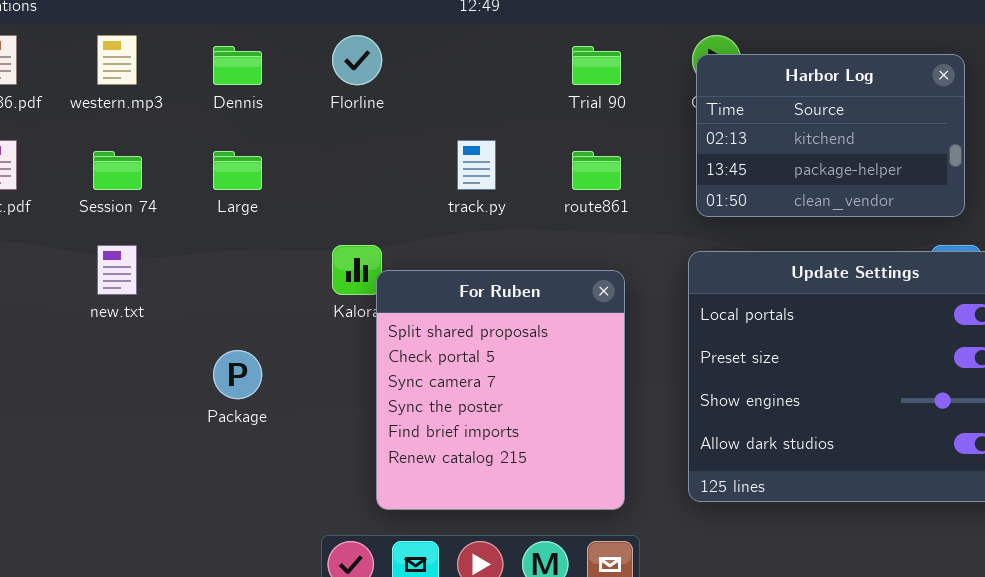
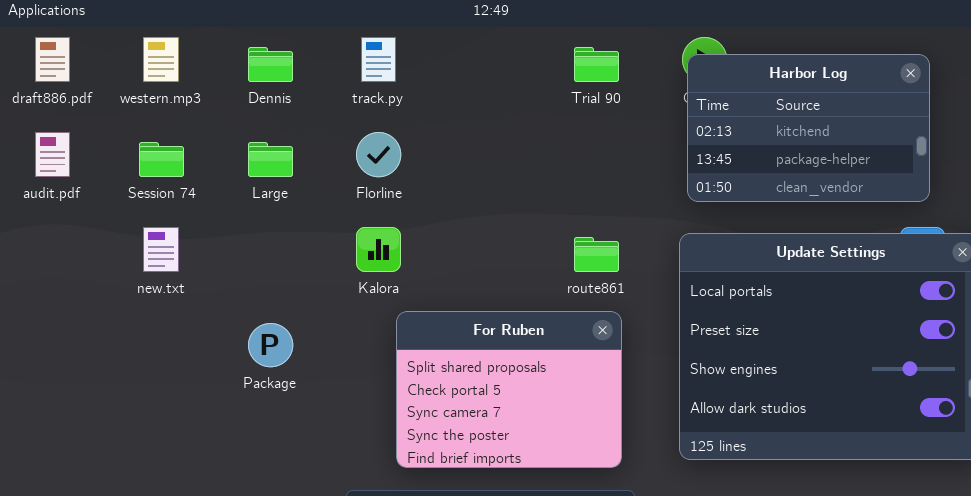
Florline: [332,35,382,85] -> [356,132,401,177], moved
track.py: [457,140,496,190] -> [361,37,396,82], moved
route861: [572,151,621,190] -> [574,237,619,272], moved
For Ruben: [376,270,625,510] -> [396,311,622,468], resized

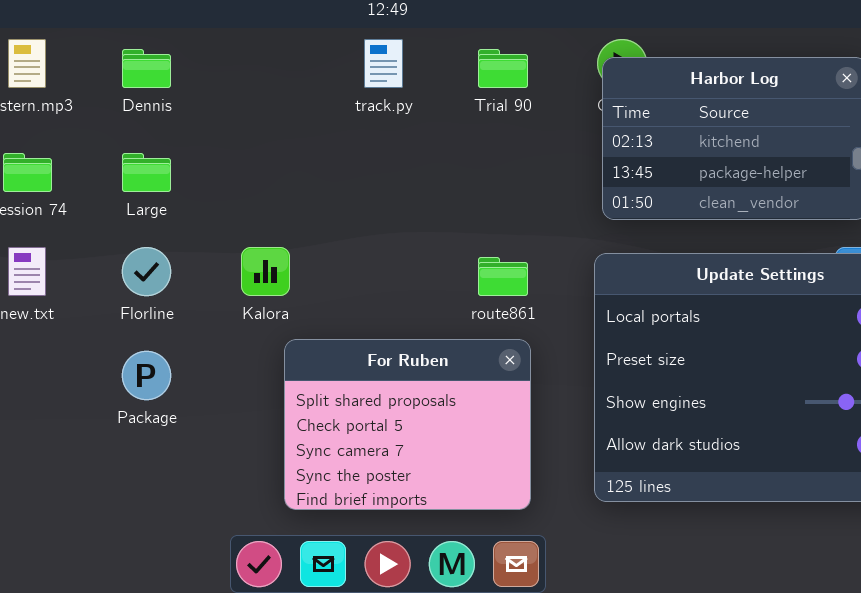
track.py: [361,37,396,82] -> [364,39,403,88], moved
Florline: [356,132,401,177] -> [122,247,171,296], moved

